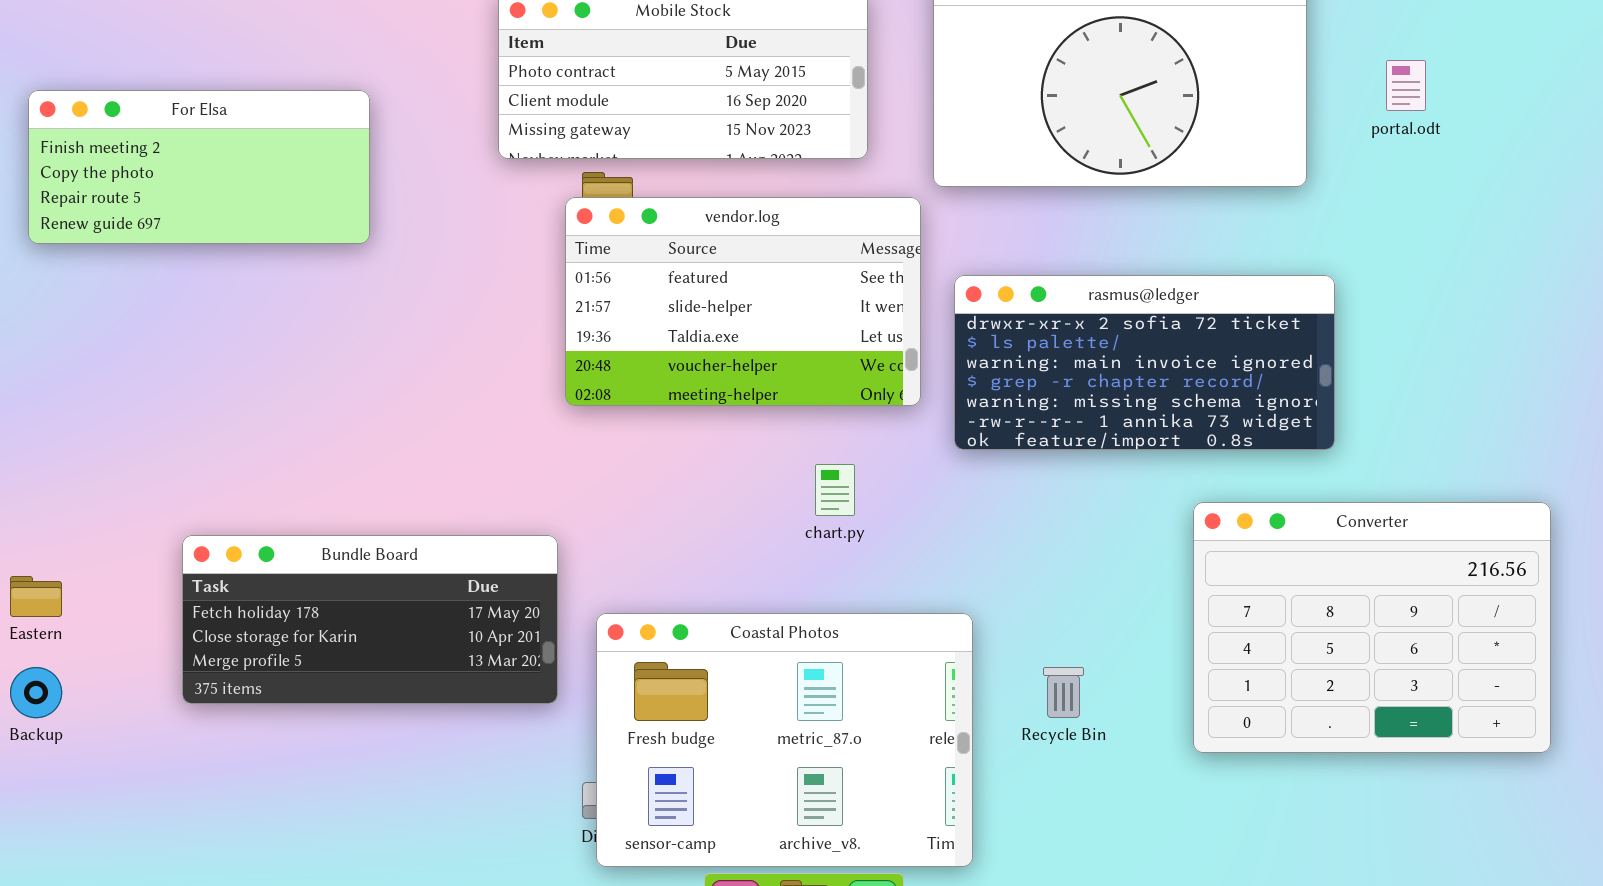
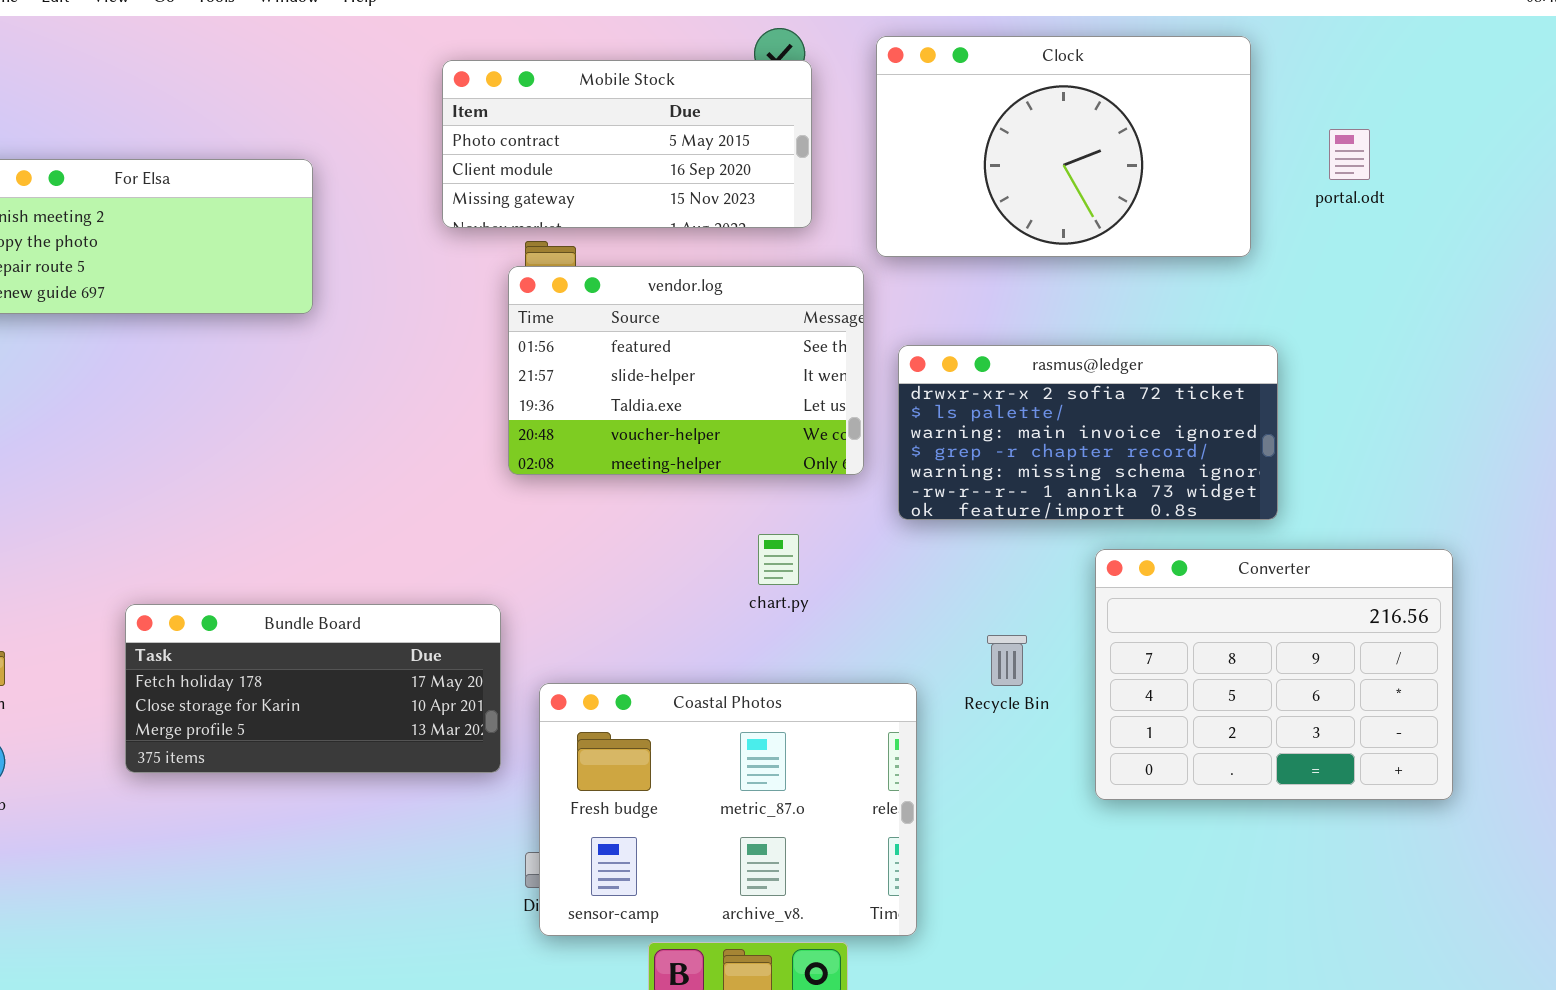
Converter: [1193,502,1551,753] -> [1095,549,1453,800], moved
Recycle Bin: [1043,667,1084,718] -> [987,635,1027,686], moved

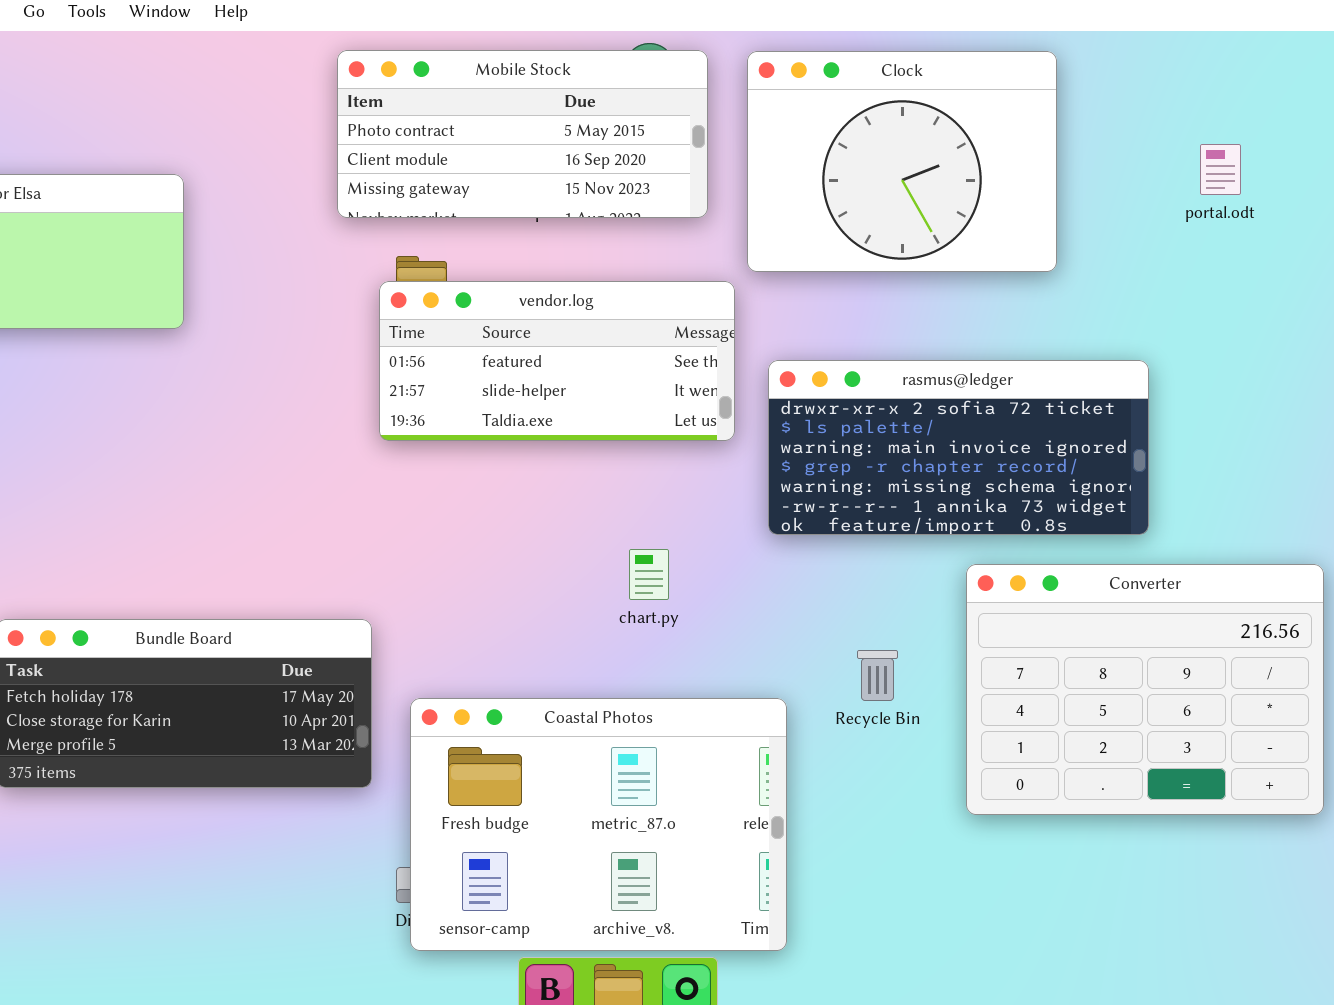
Clock: [876,36,1251,257] -> [747,51,1057,272], resized
Mobile Stock: [442,60,812,228] -> [337,50,708,218], moved
vendor.log: [508,266,864,475] -> [379,281,735,441], resized

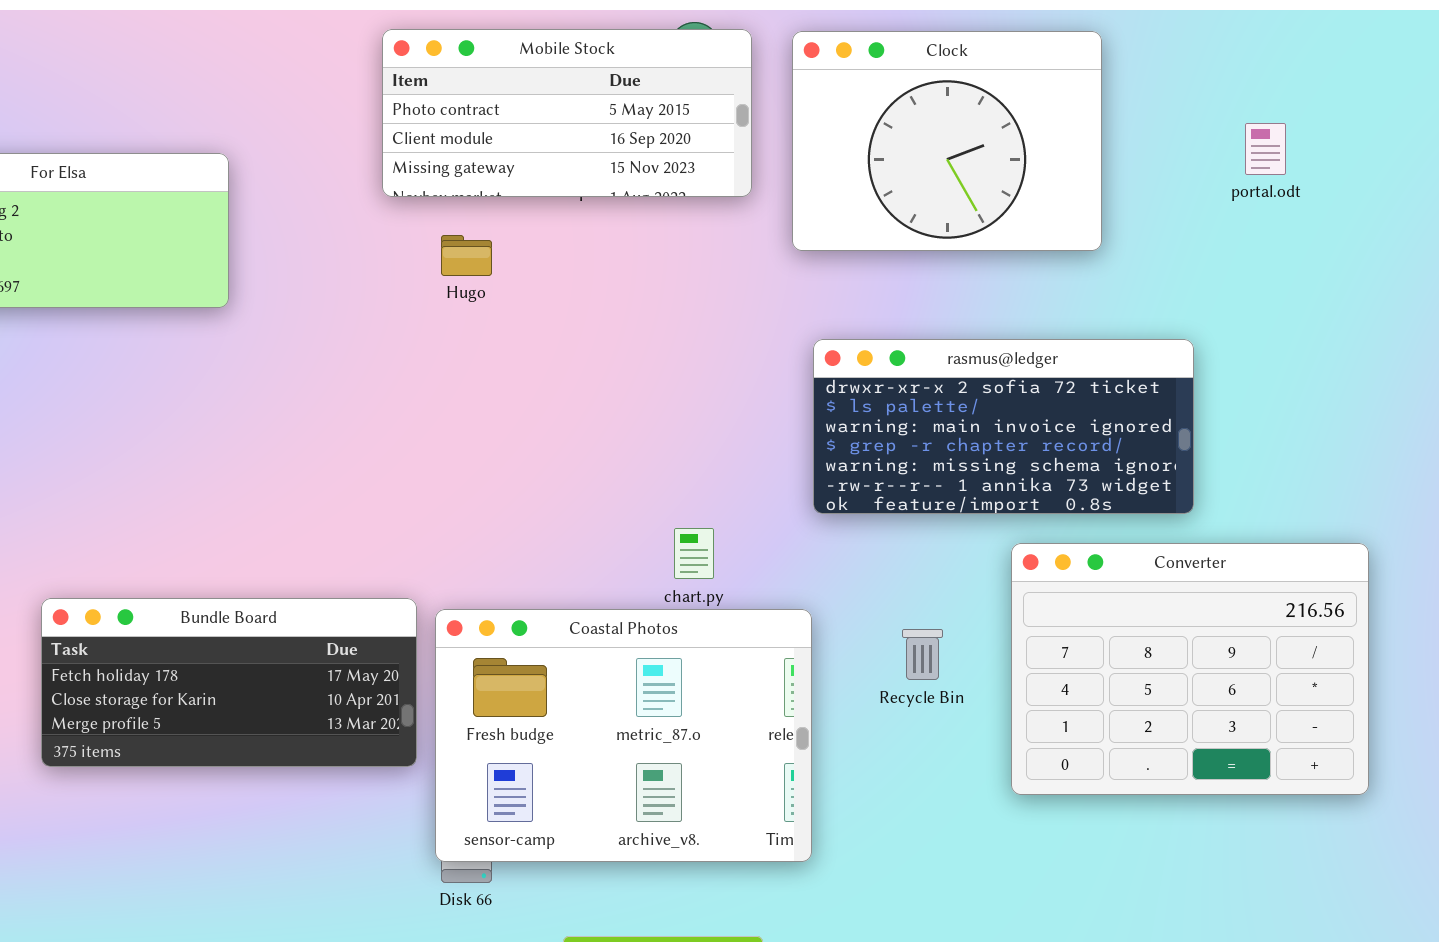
vendor.log: [379,281,735,441] -> none, closed
Coastal Photos: [410,698,787,951] -> [435,609,812,862], moved

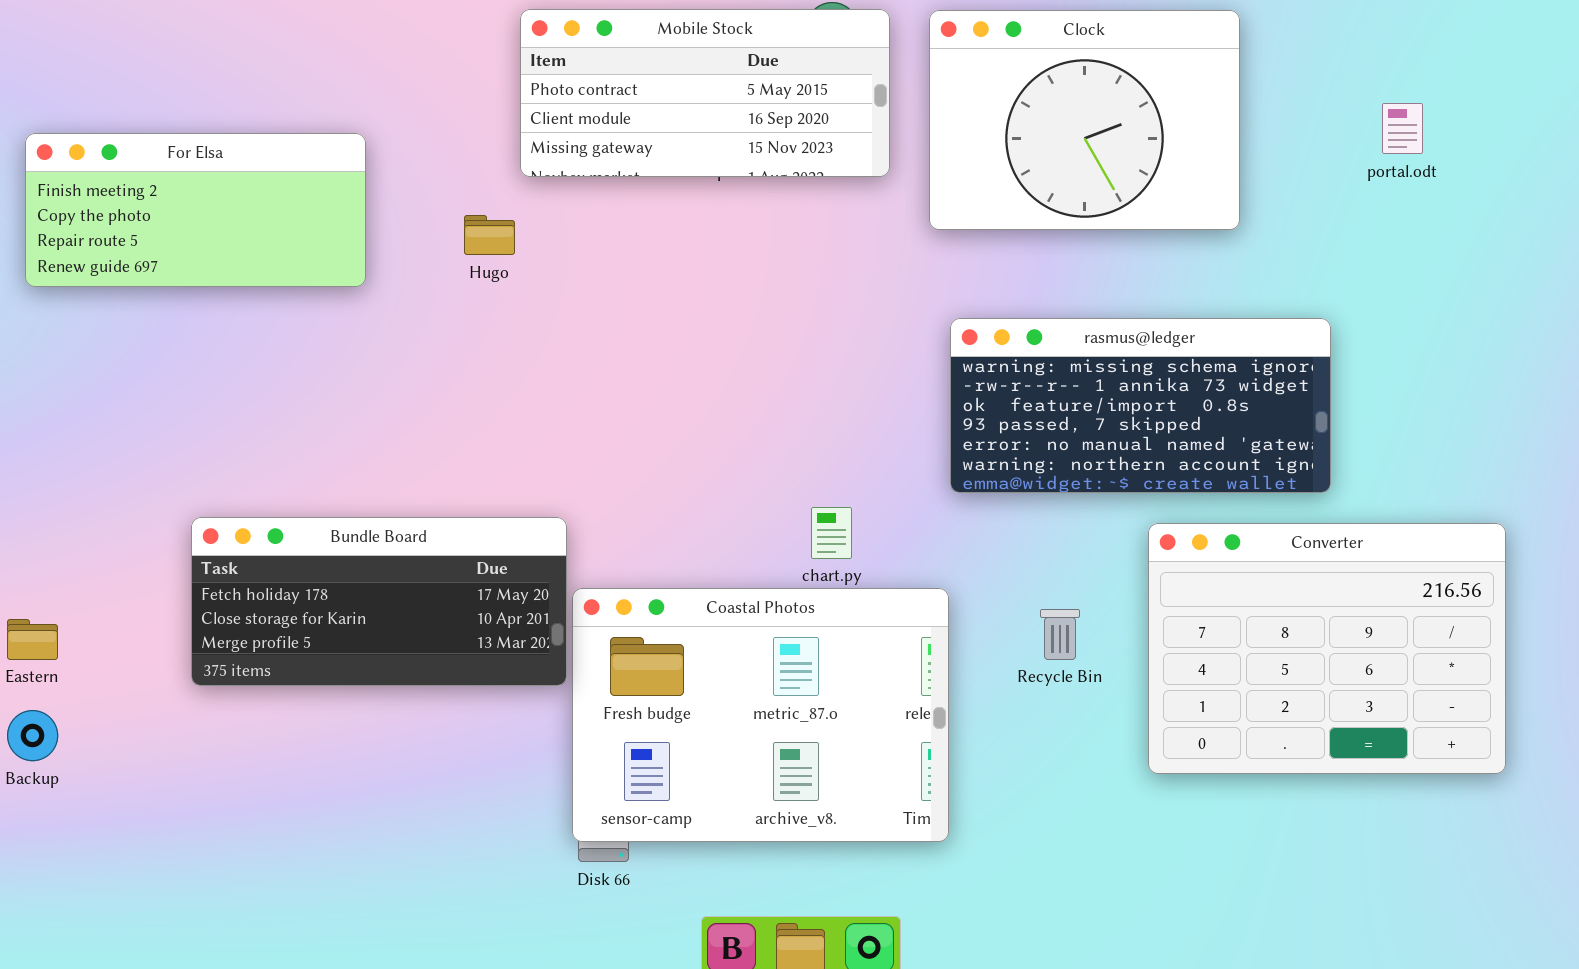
Hugo: [441,235,492,276] -> [464,215,515,255], moved
rasmus@ledger: [813,339,1194,514] -> [950,318,1331,493], scrolled down 4 rows
Bundle Board: [41,598,417,767] -> [191,517,567,686], moved

